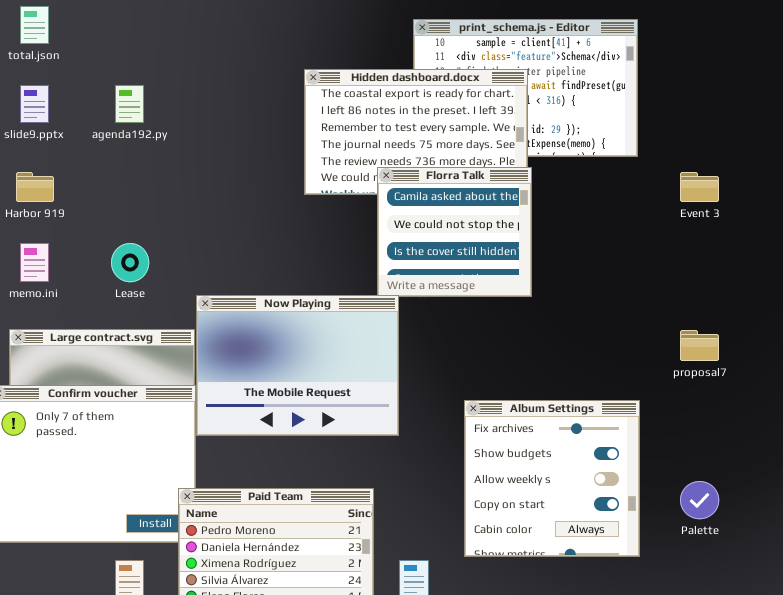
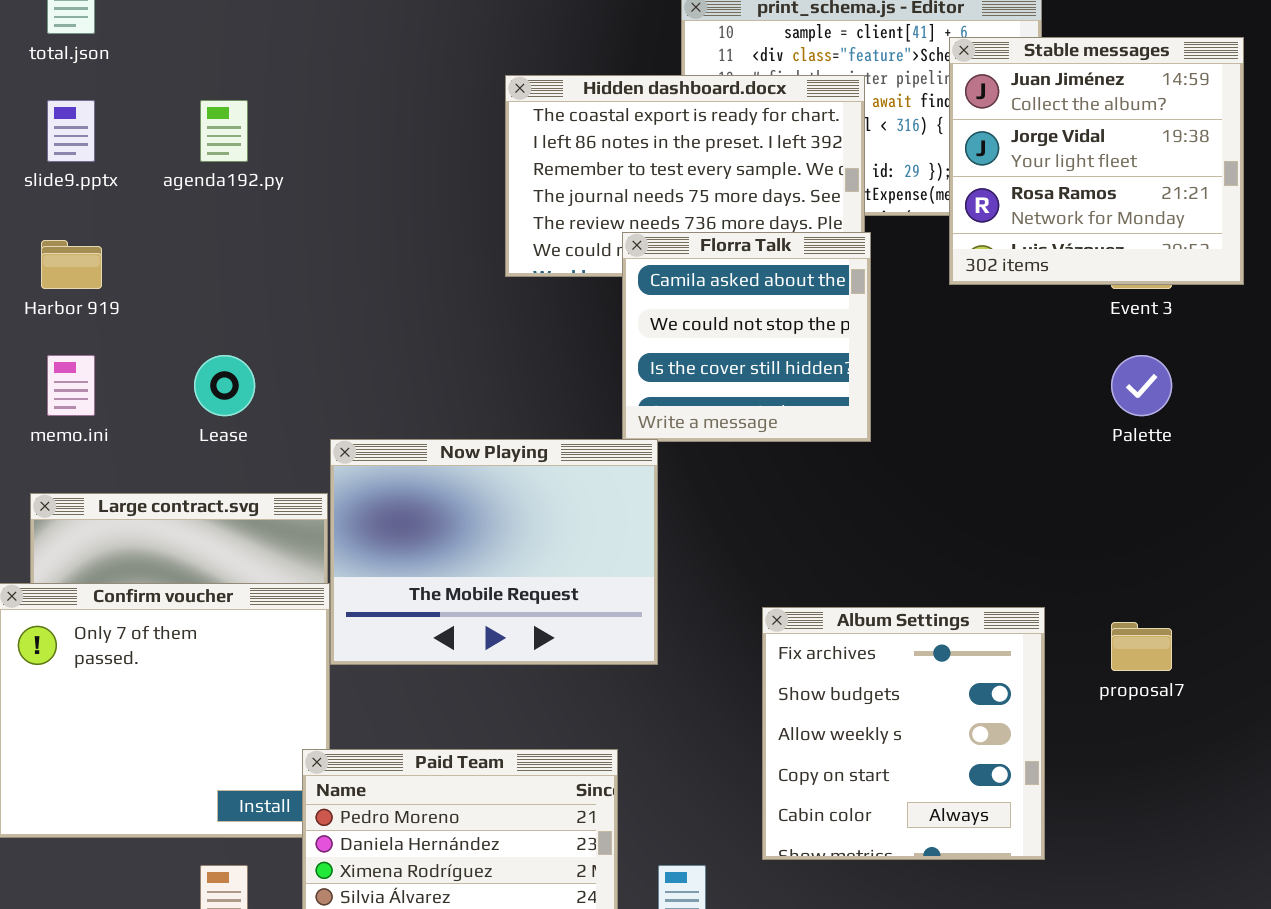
Stable messages: none -> [949,37,1244,285], opened
proposal7: [680,330,719,361] -> [1111,622,1172,671], moved
Palette: [680,481,719,519] -> [1111,355,1172,416], moved

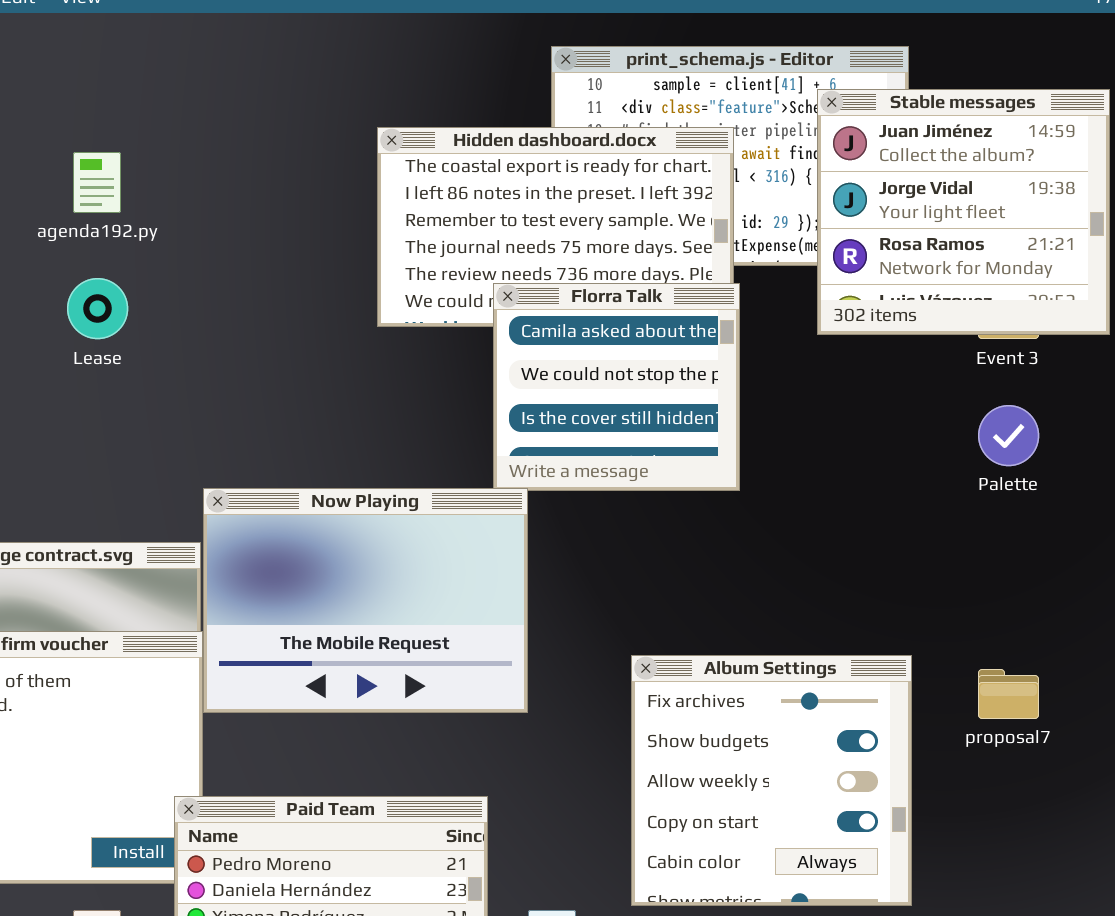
Lease: [194,355,255,416] -> [67,278,128,339], moved

